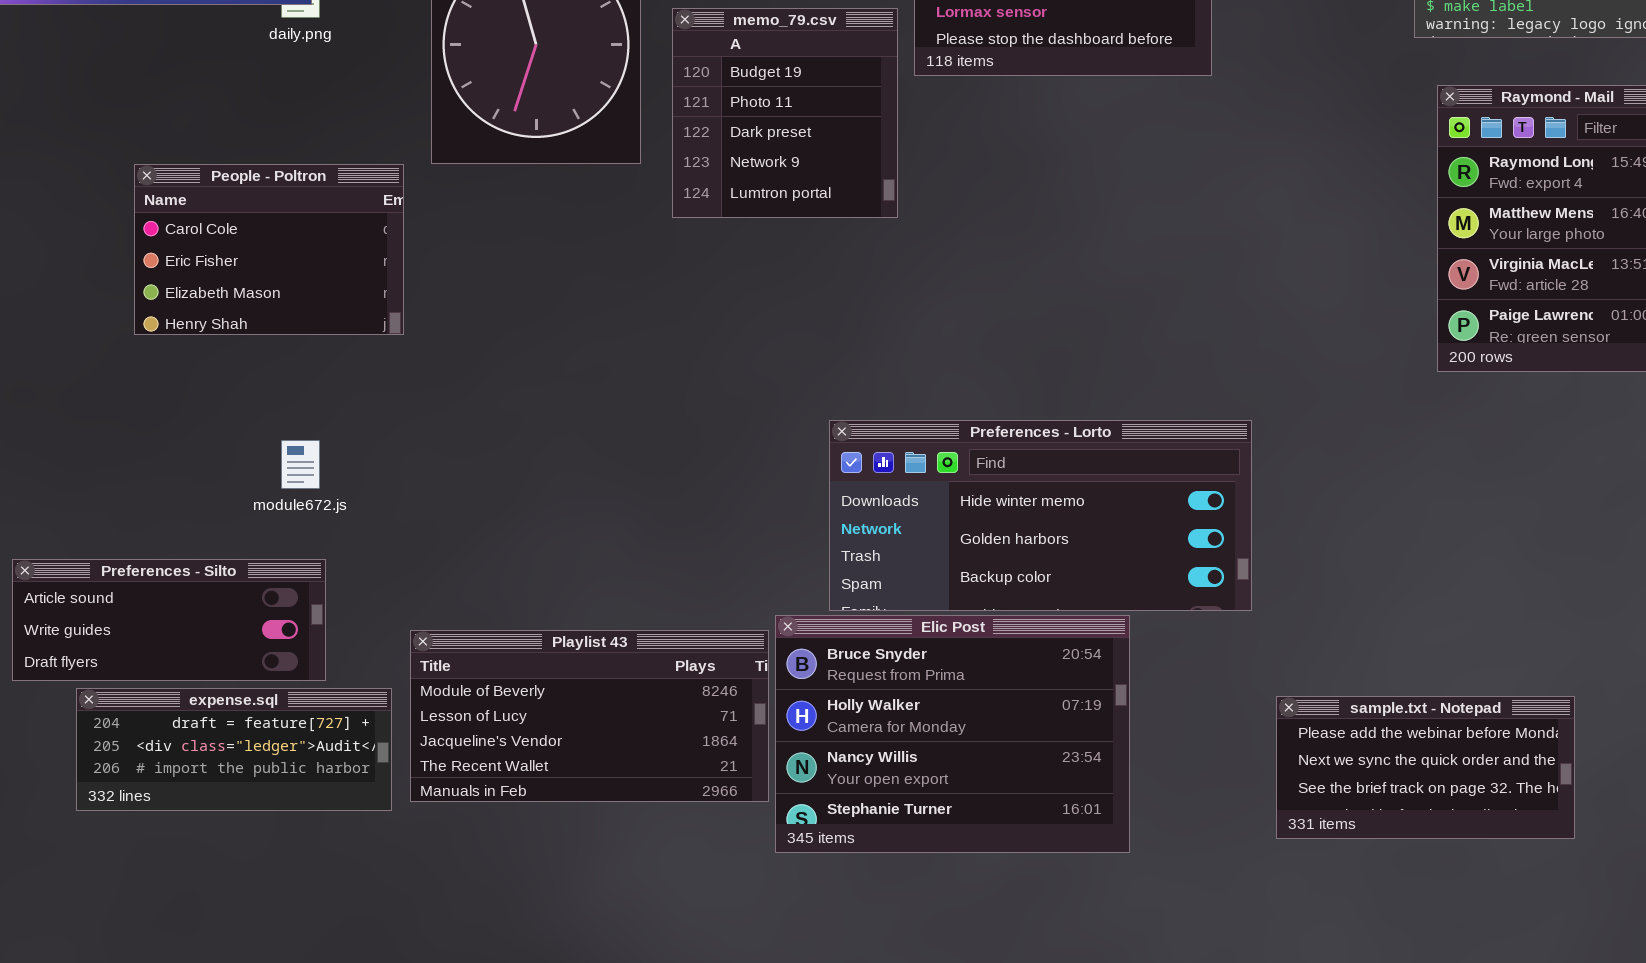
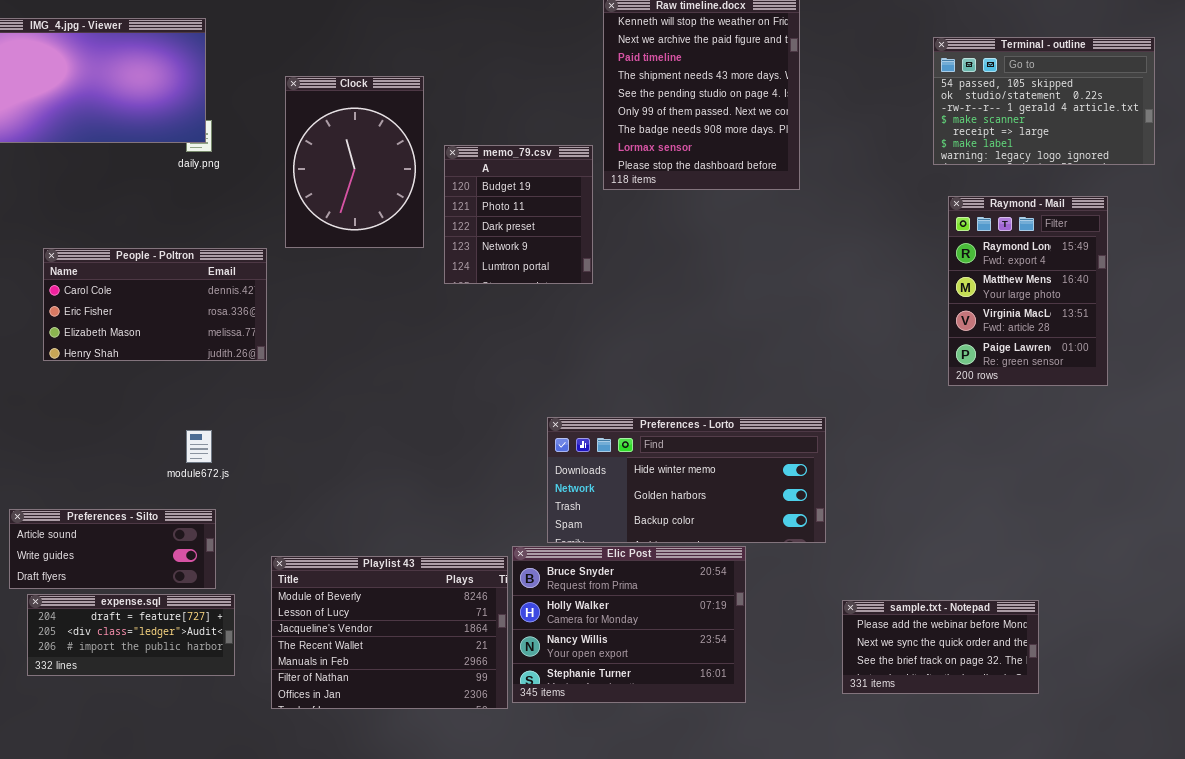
People - Poltron: [134,164,404,335] -> [43,248,267,361], resized
Playlist 43: [410,630,769,802] -> [271,556,508,709], resized
expense.sql: [76,688,392,811] -> [27,594,235,676], moved

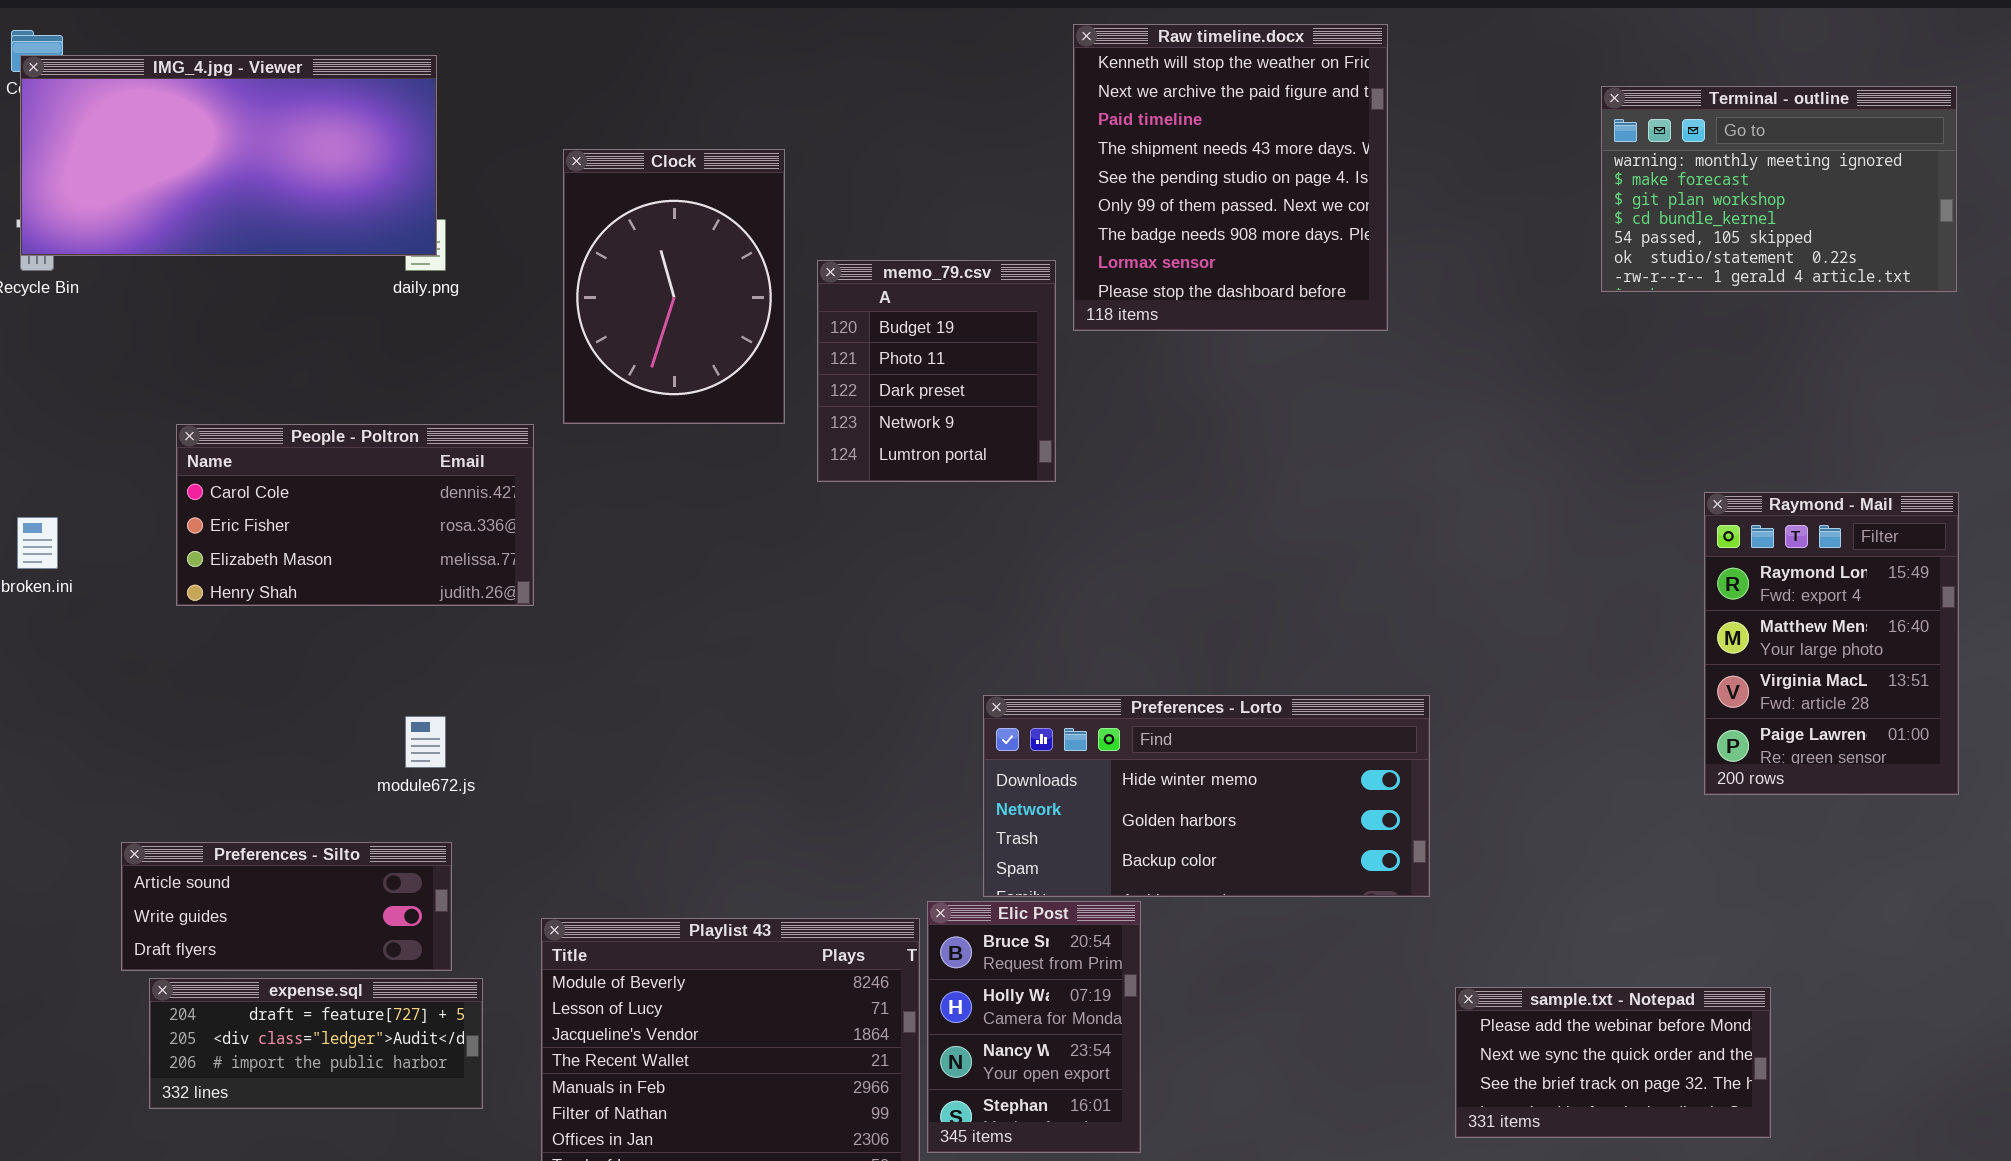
Terminal - outline: [933,37,1155,165] -> [1601,86,1957,292], scrolled up 4 rows
Raymond - Mail: [948,196,1108,386] -> [1704,492,1959,795], moved
Elic Post: [512,546,746,703] -> [927,901,1141,1153], resized

